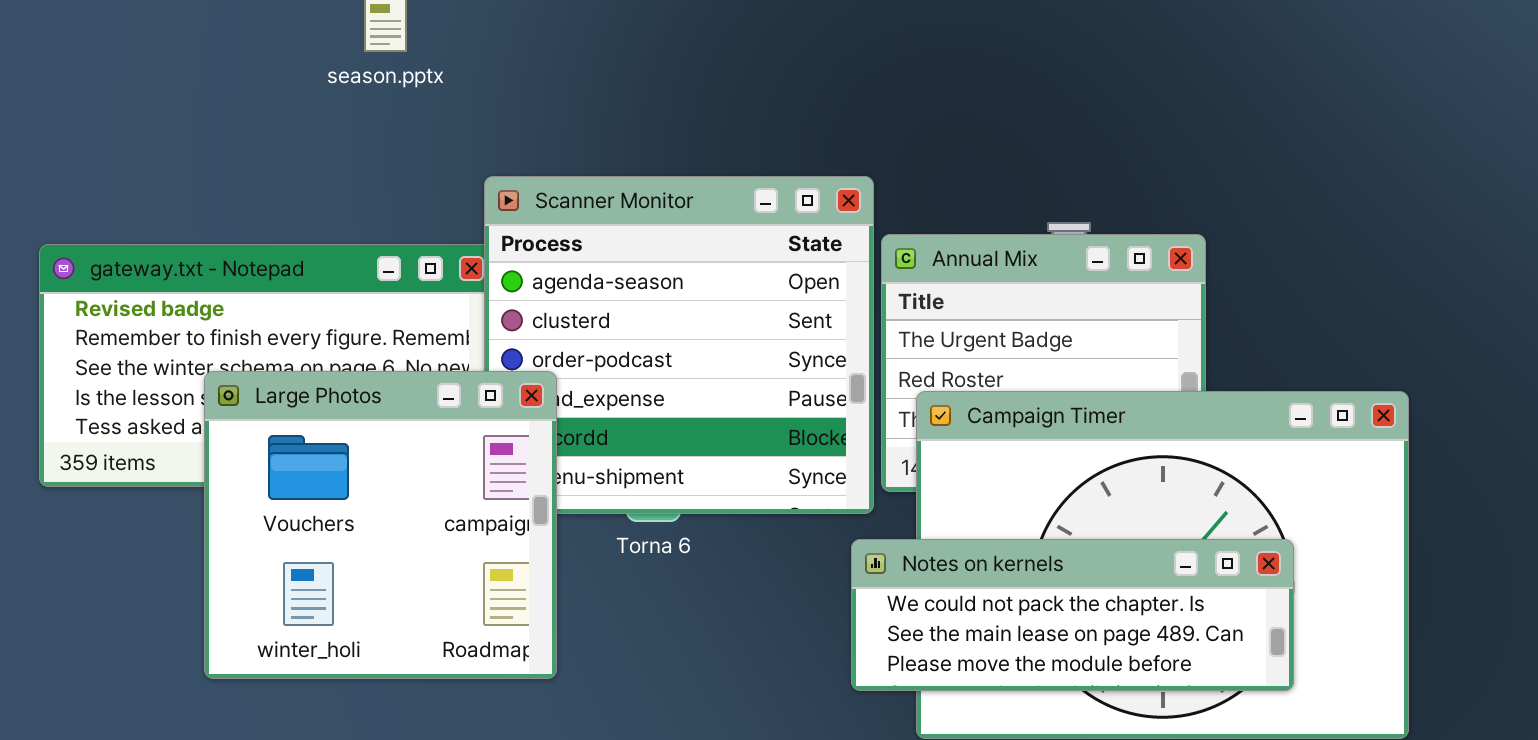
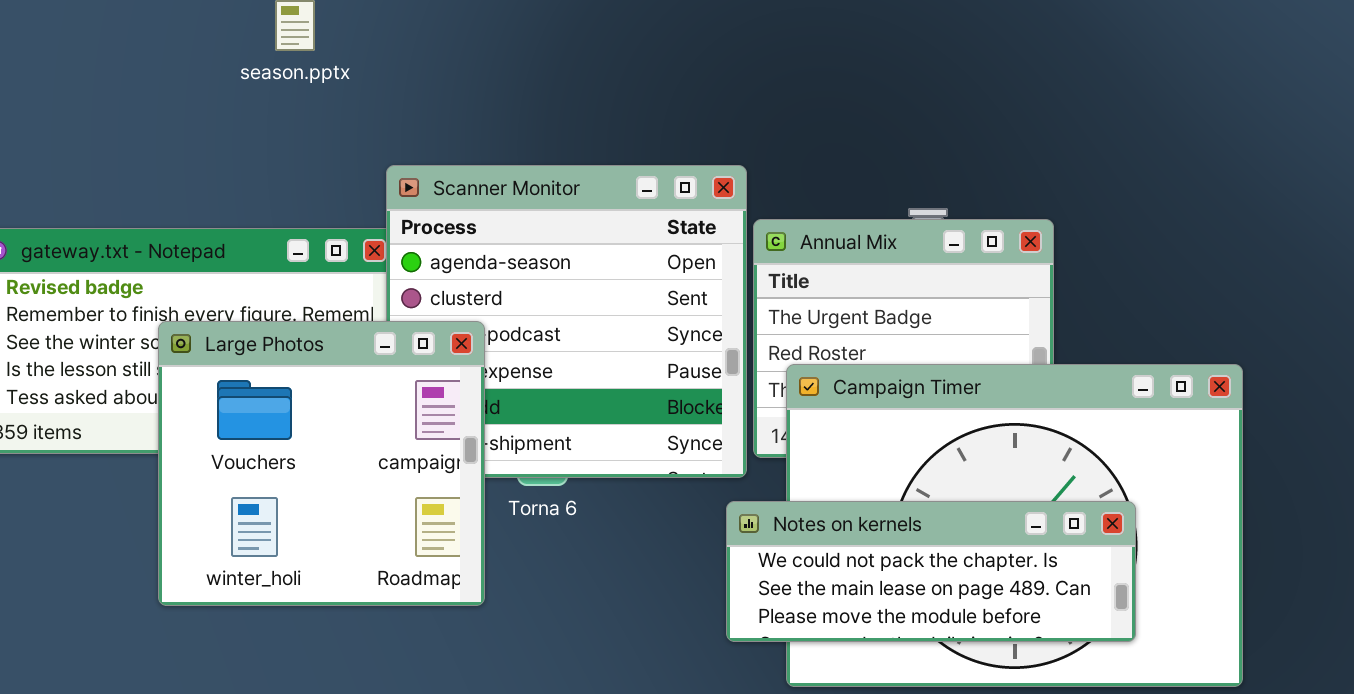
Large Photos: [204,371,557,679] -> [158,321,485,606], moved

